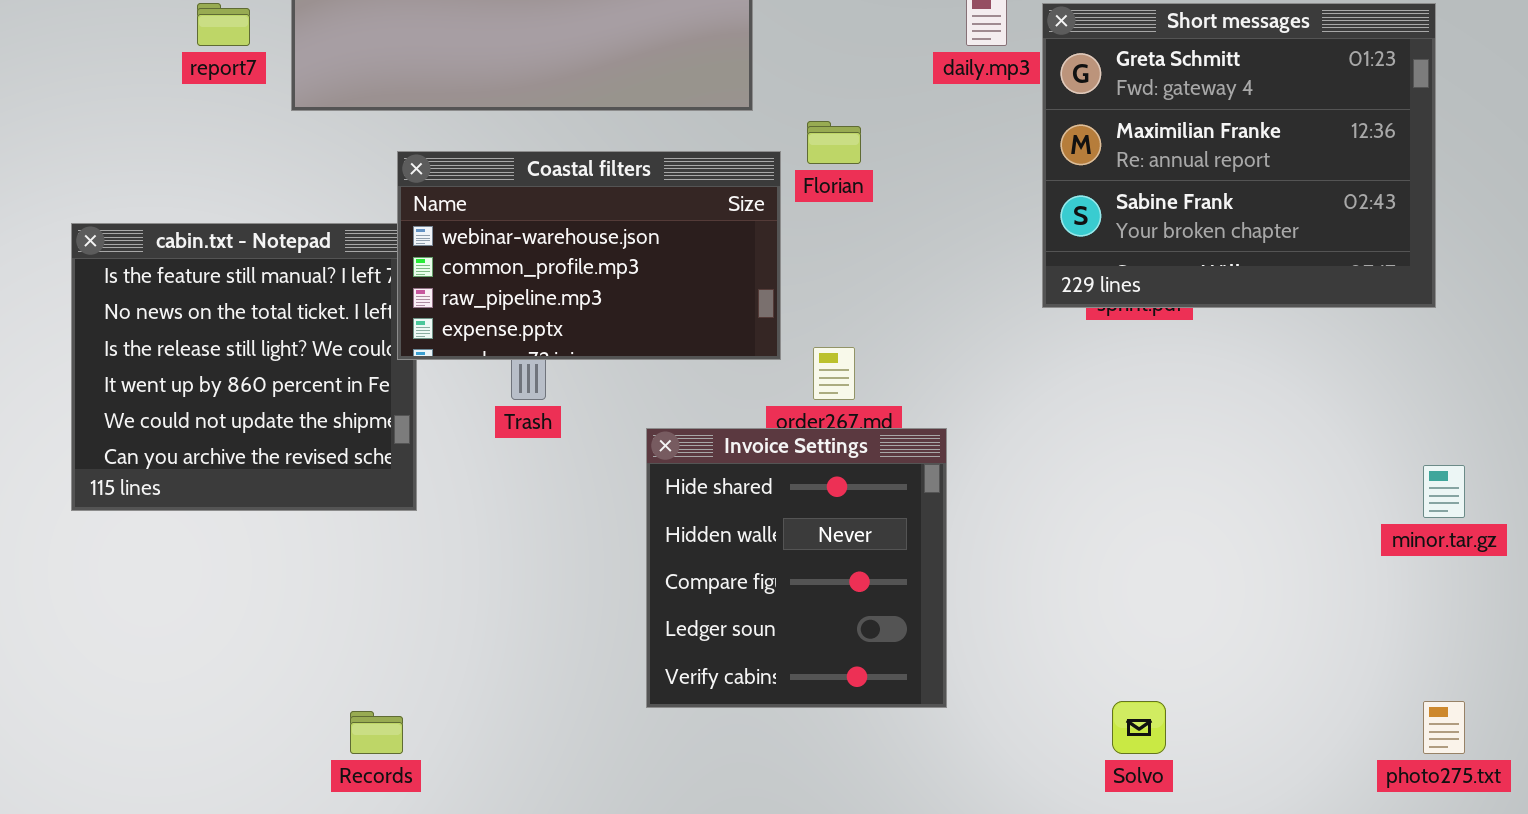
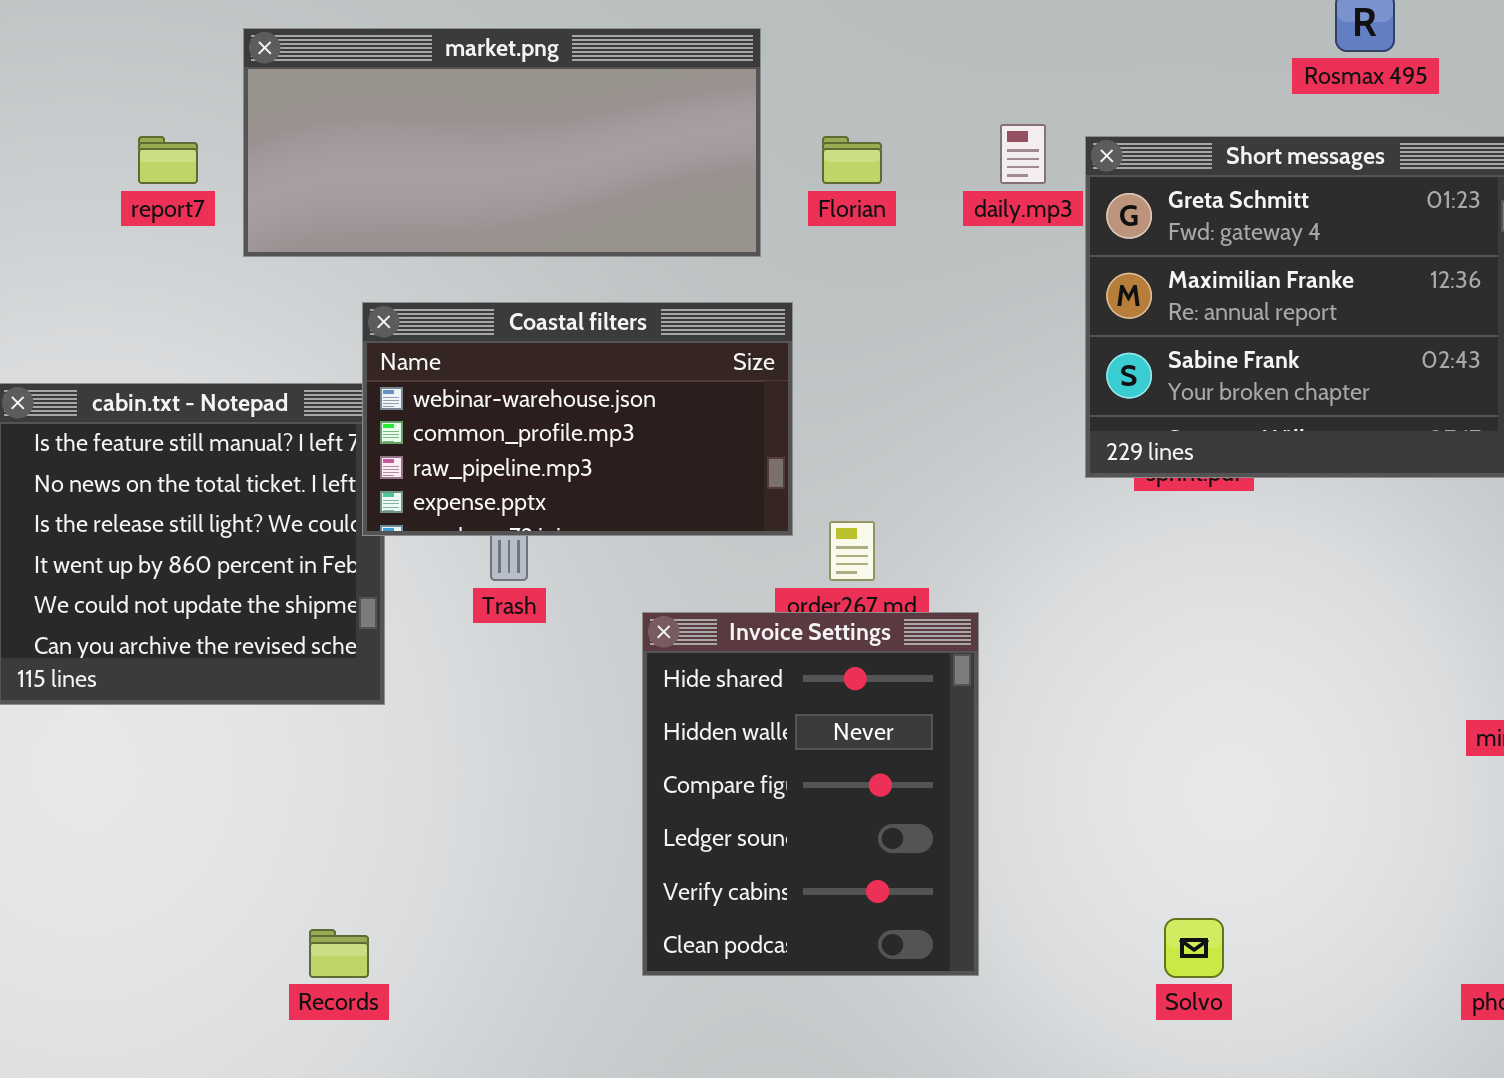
Florian: [807,121,861,164] -> [822,136,882,184], moved
Invoice Settings: [646,428,947,708] -> [642,612,979,976], resized

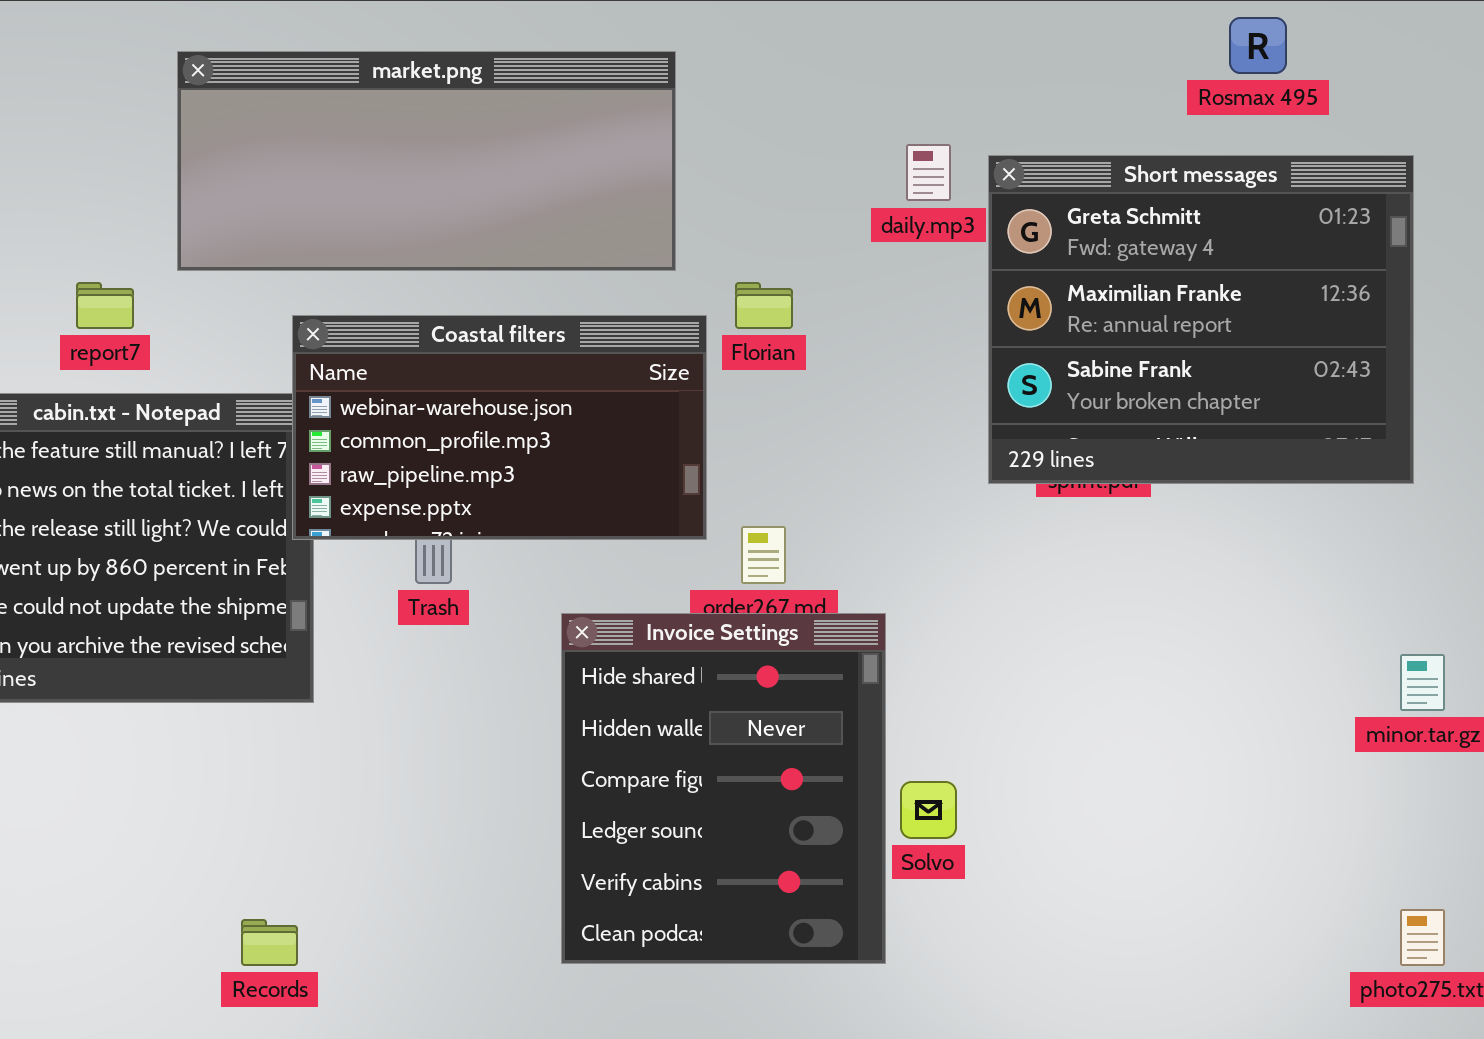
report7: [138,136,198,184] -> [76,282,134,329], moved
Florian: [822,136,882,184] -> [735,282,793,329], moved
Solvo: [1164,918,1224,978] -> [900,781,957,839], moved

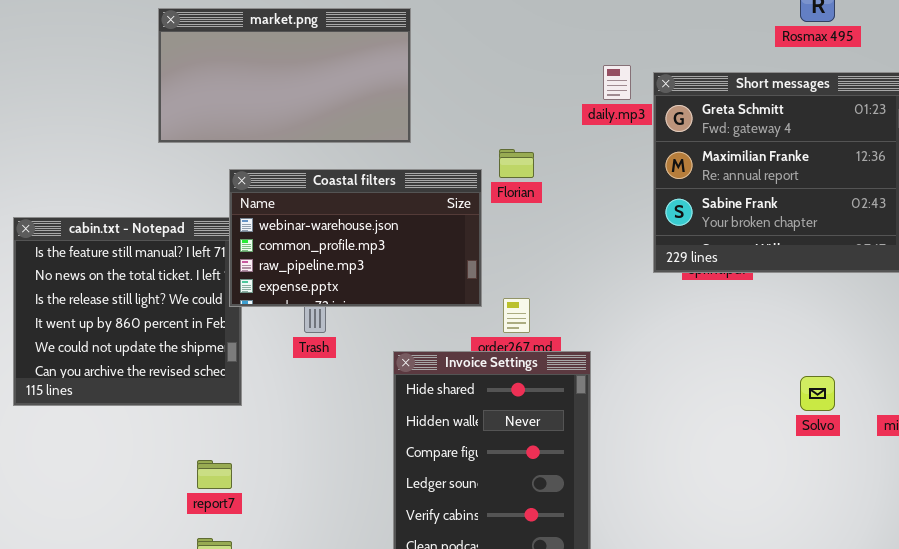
market.png: [177,51,676,271] -> [158,8,411,143], resized
report7: [76,282,134,329] -> [197,460,232,489], moved
Solvo: [900,781,957,839] -> [800,376,835,411], moved

